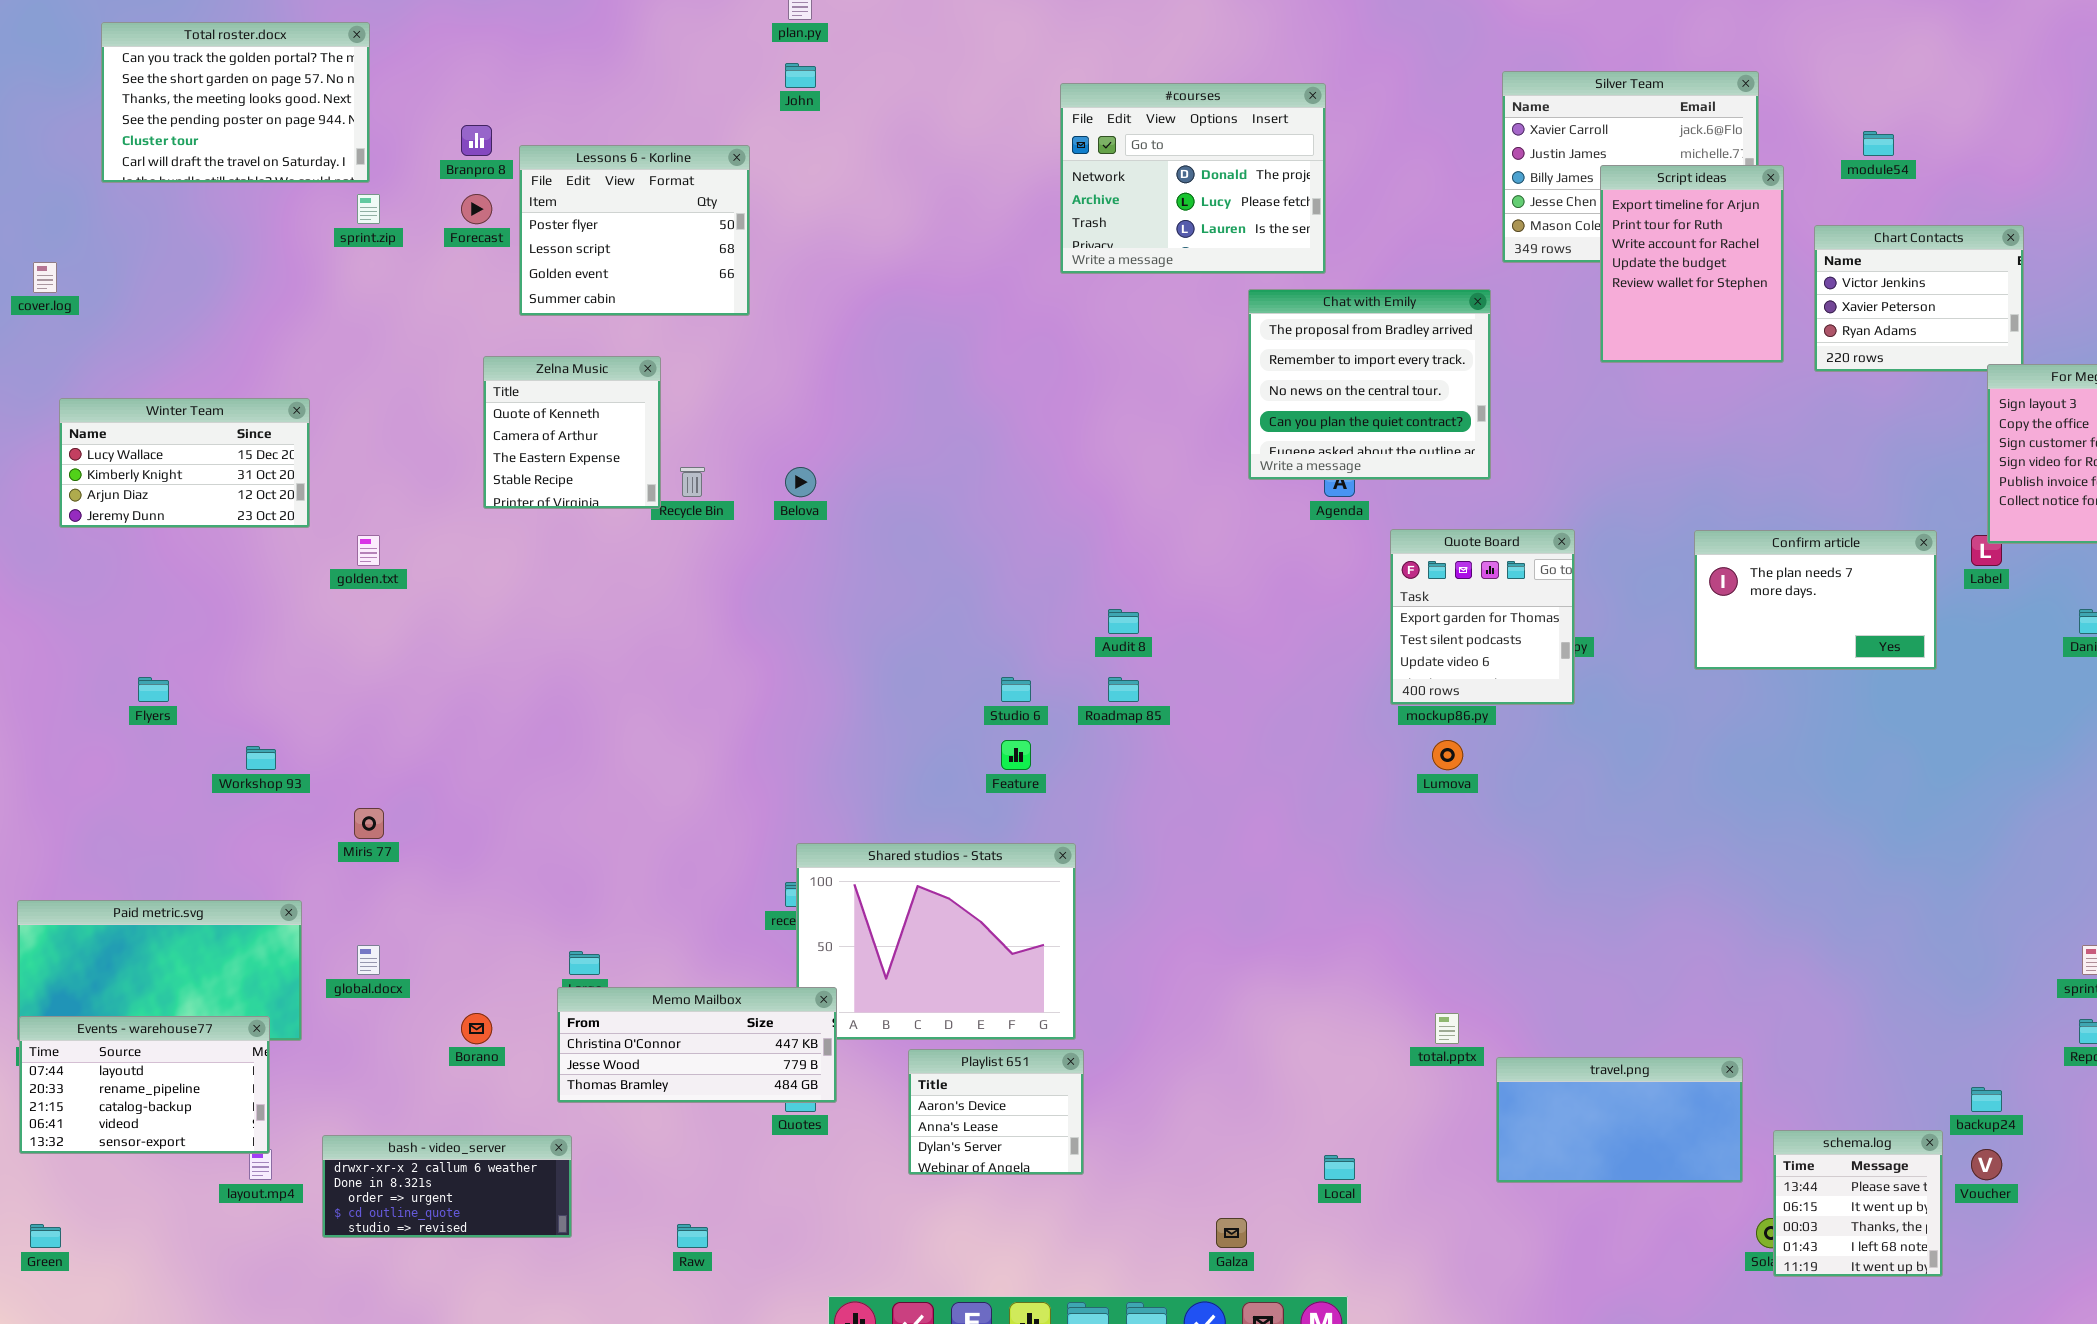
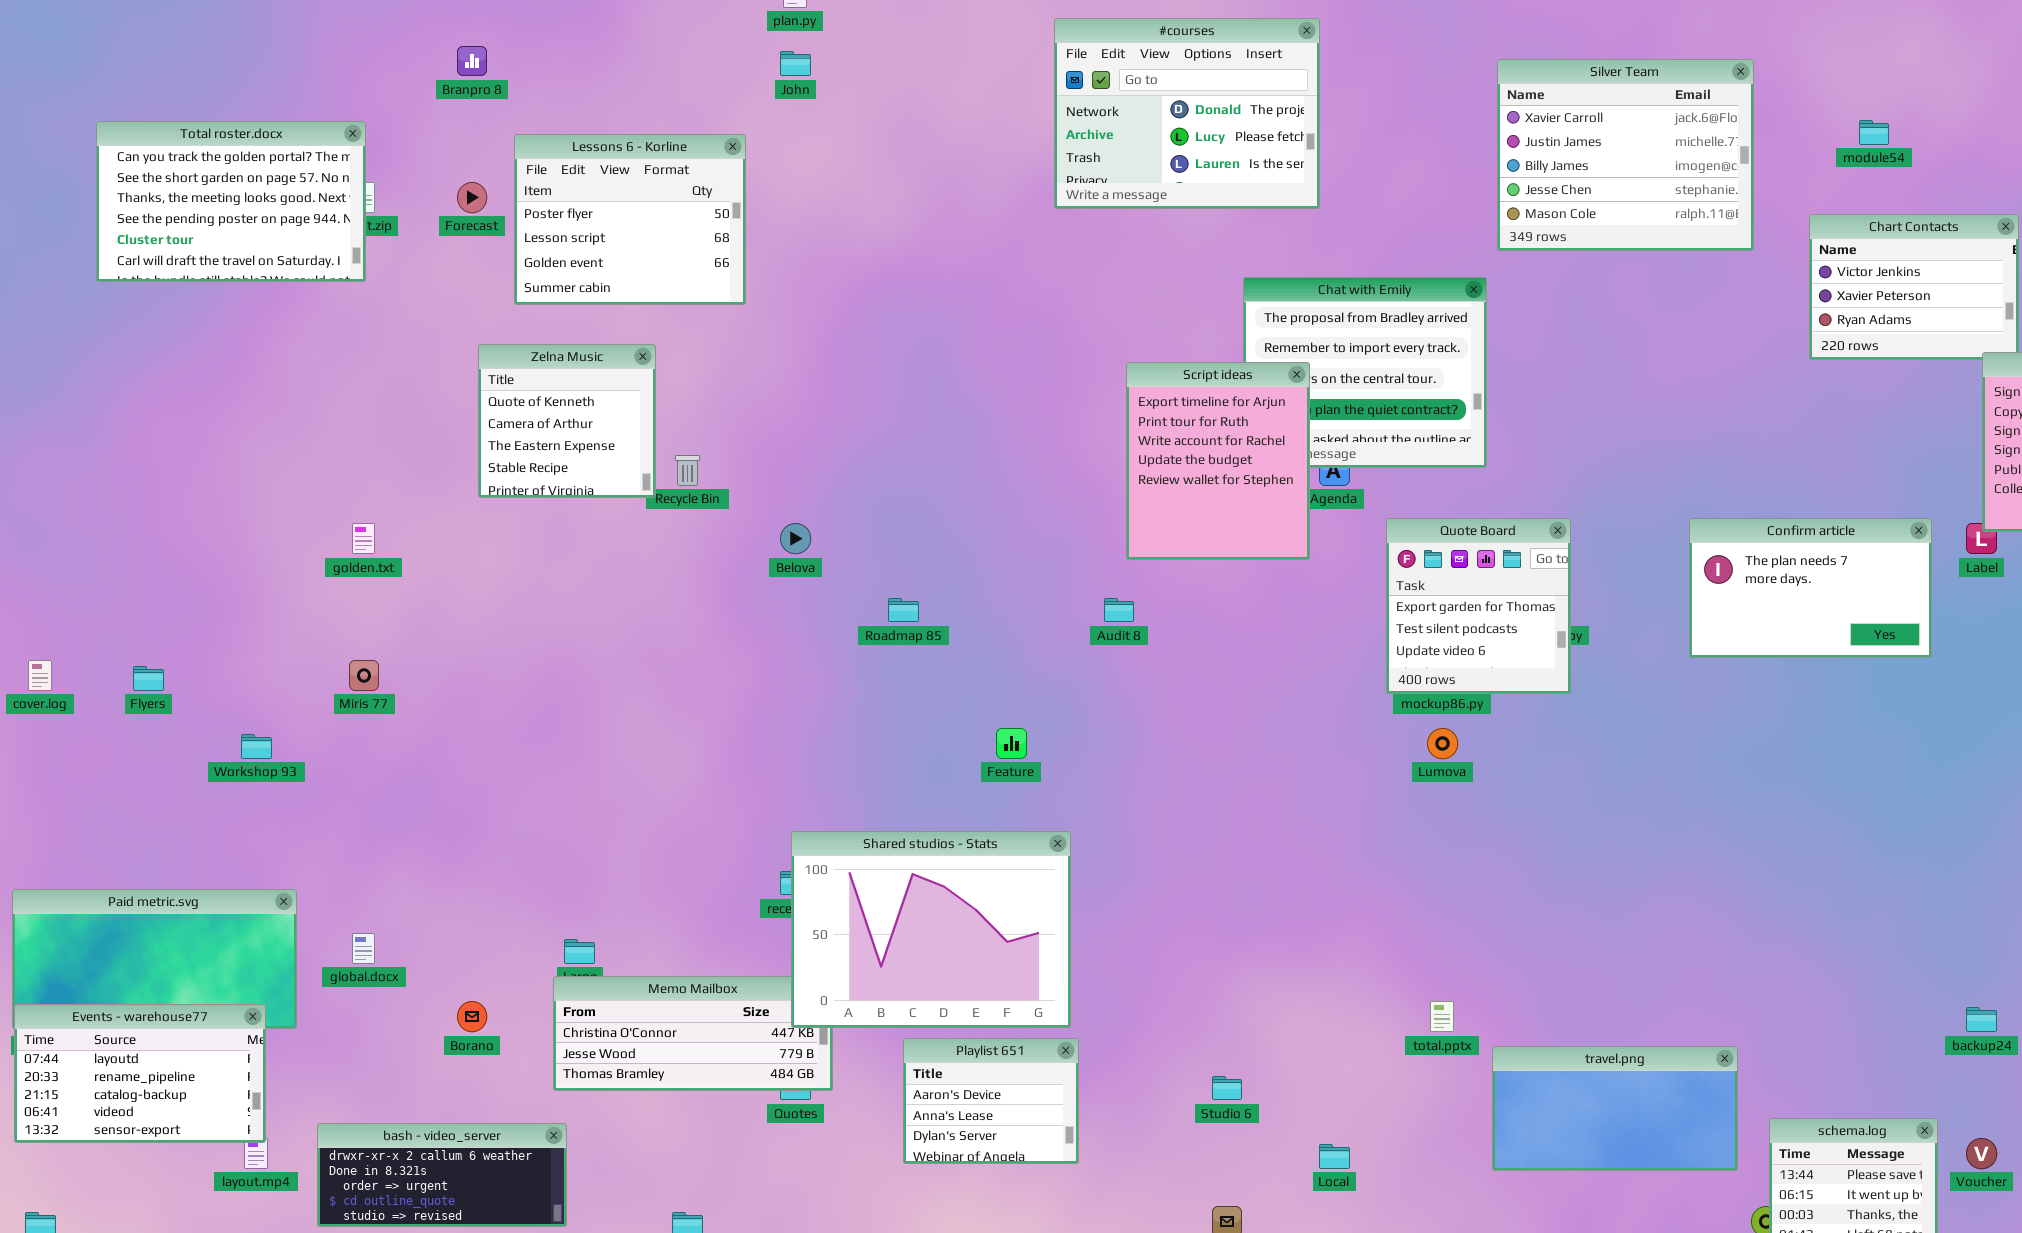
Total roster.docx: [101,22,370,183] -> [96,121,366,282], moved
#courses: [1060,83,1326,274] -> [1054,18,1320,209], moved
Branpro 8: [461,125,492,156] -> [457,46,487,76], moved
Script ideas: [1600,165,1784,363] -> [1126,362,1310,560], moved
cover.log: [33,262,57,293] -> [28,660,52,691], moved
Winter Team: [59,398,310,528] -> none, closed
Belova: [785,467,816,497] -> [780,523,811,554], moved
Studio 6: [1001,677,1031,702] -> [1212,1076,1242,1100], moved
Roadmap 85: [1108,677,1139,702] -> [888,598,919,622], moved
Miris 77: [354,808,384,839] -> [349,660,379,691], moved
Shared studios - Stats: [796,843,1076,1040] -> [791,831,1071,1028], raised
backup24: [1971,1087,2002,1112] -> [1966,1007,1997,1032], moved

